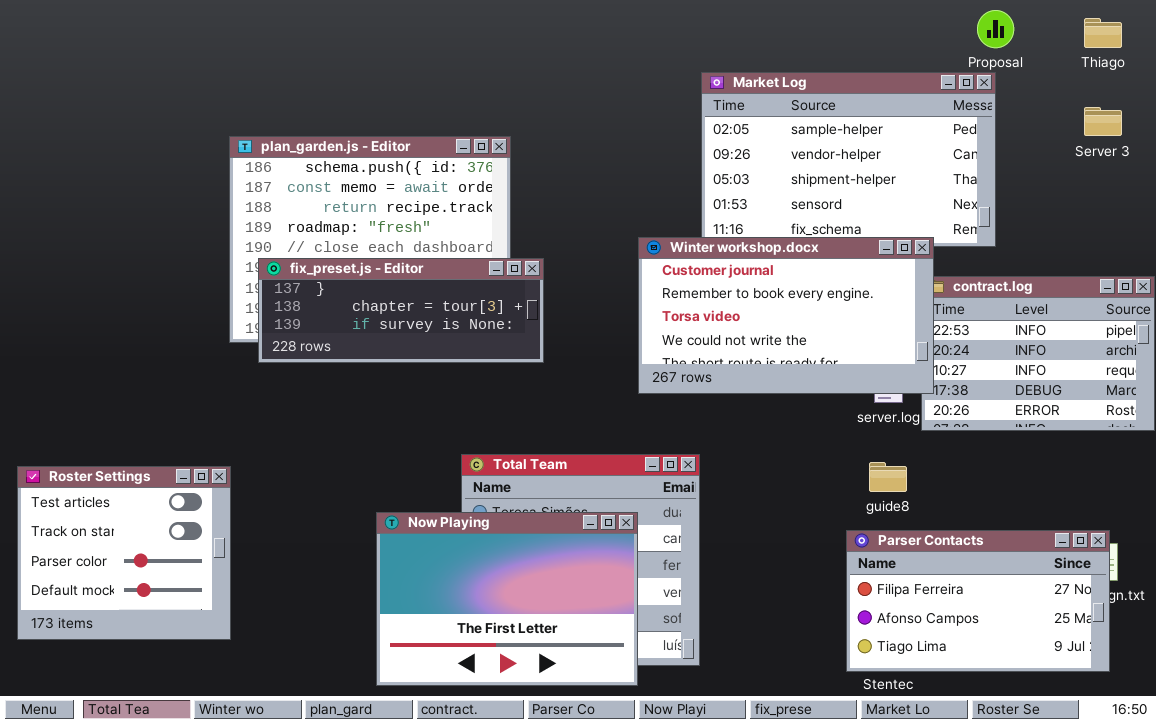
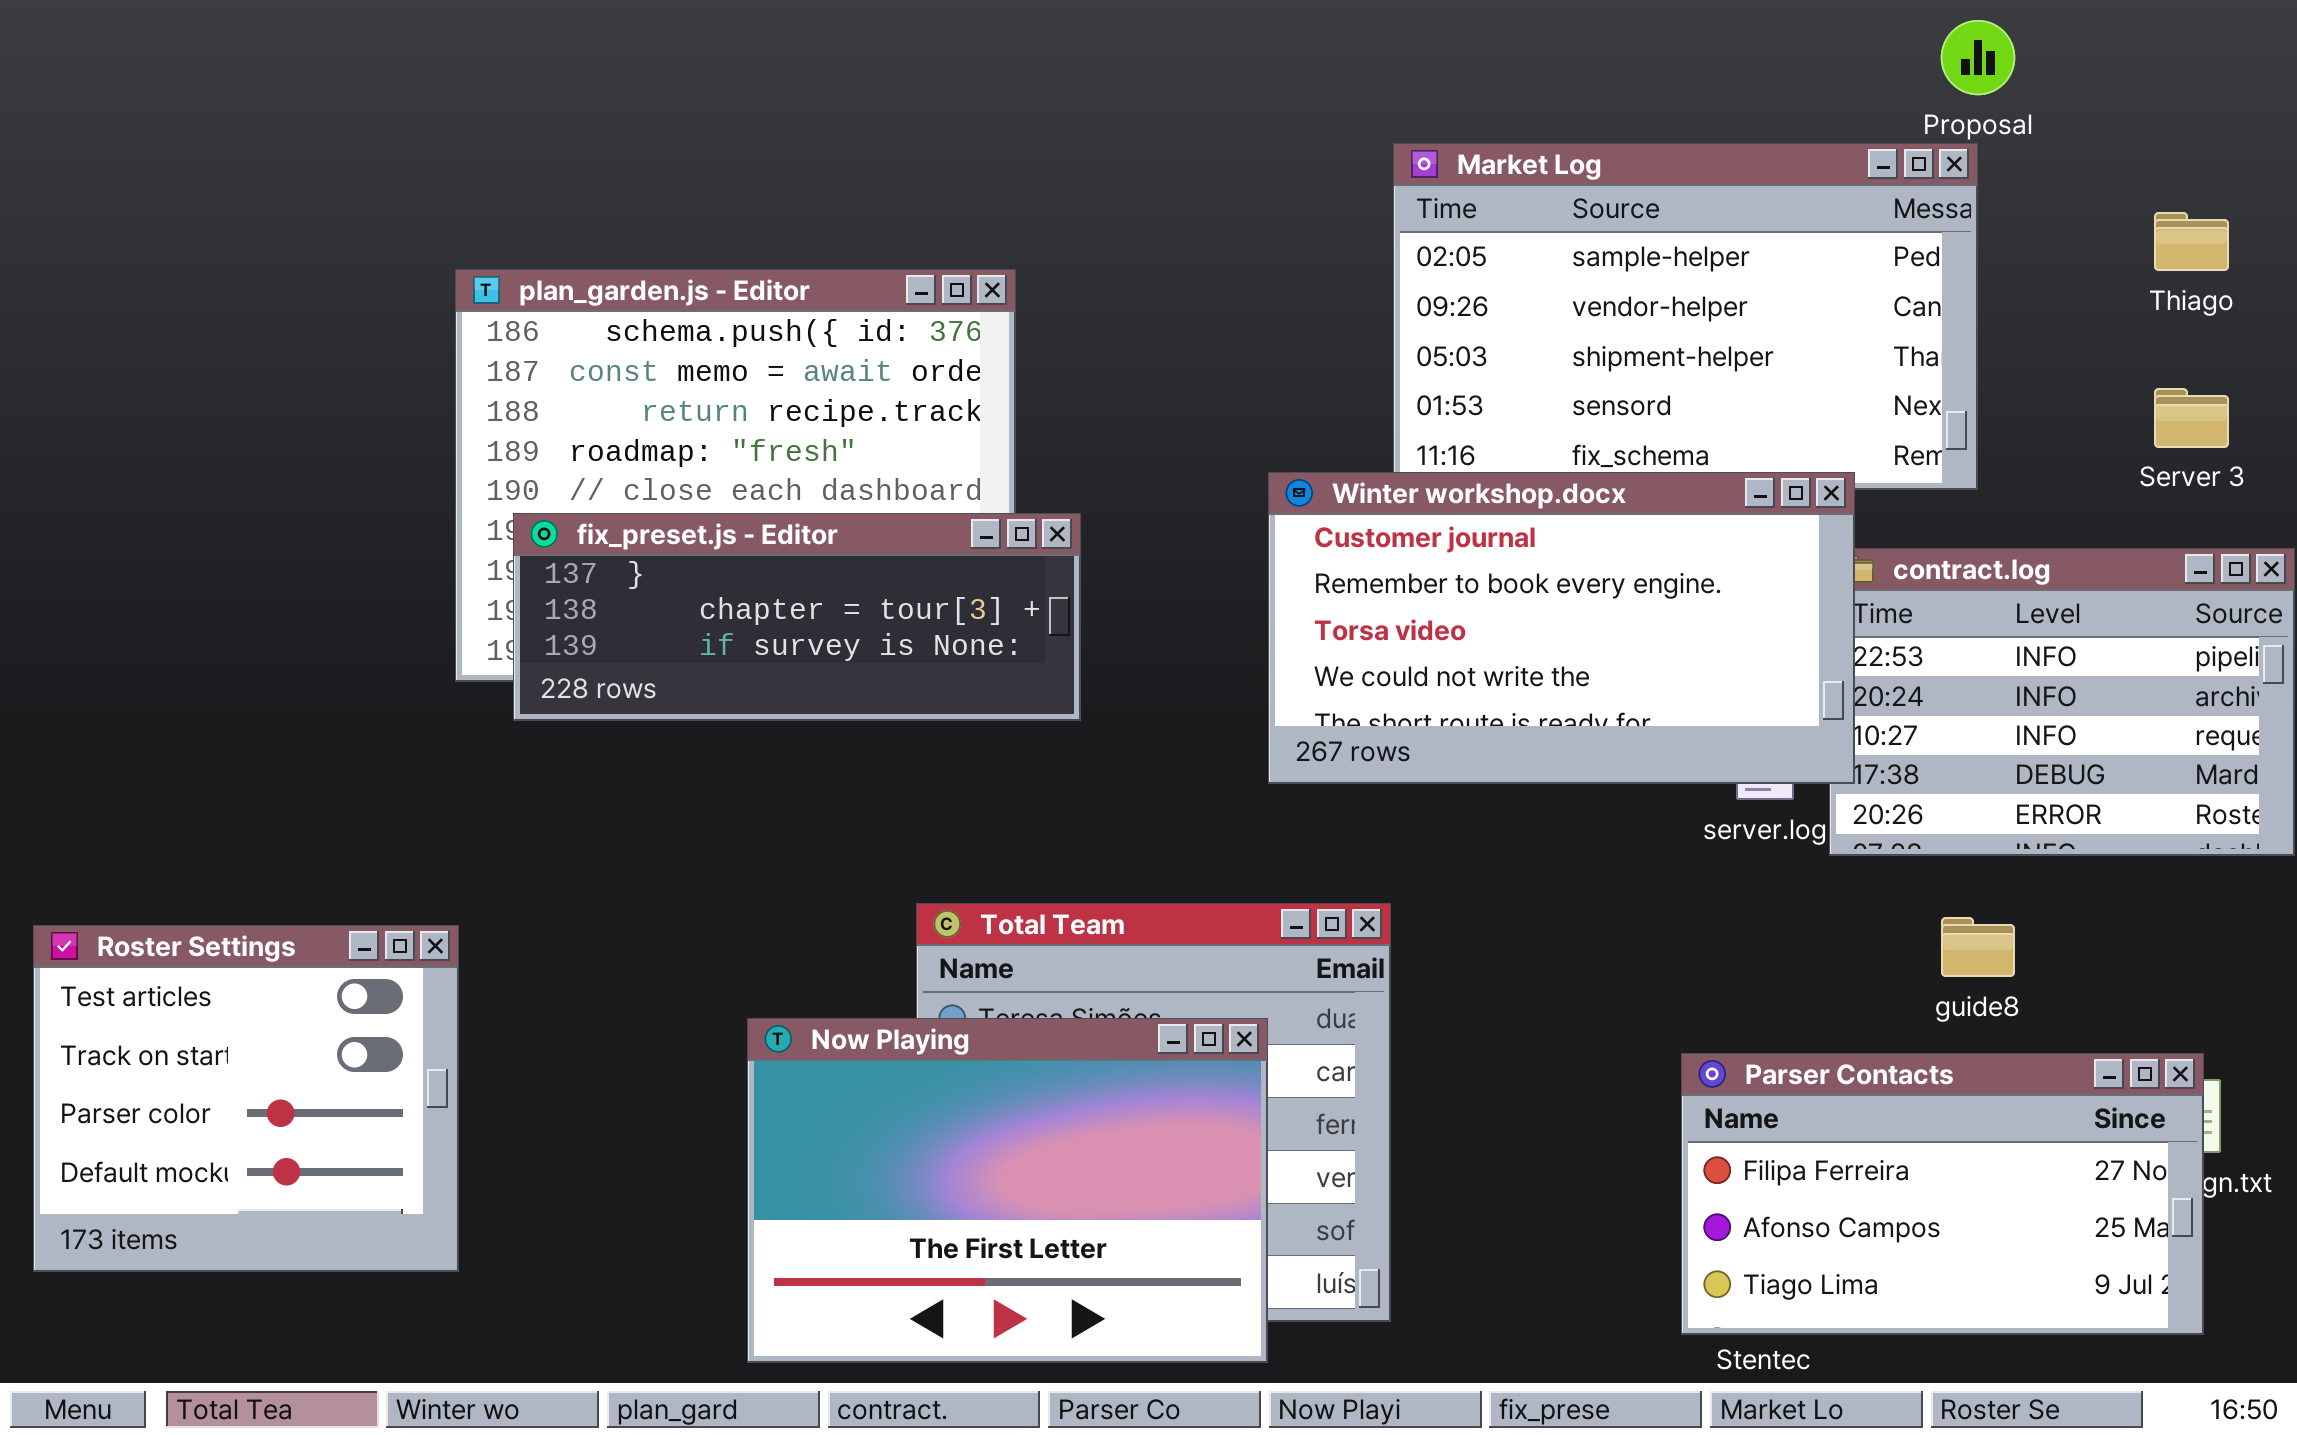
Thiago: [1084,18,1122,48] -> [2154,212,2229,271], moved
Server 3: [1084,107,1122,136] -> [2154,388,2229,448], moved
guide8: [869,462,907,492] -> [1941,917,2015,977], moved

